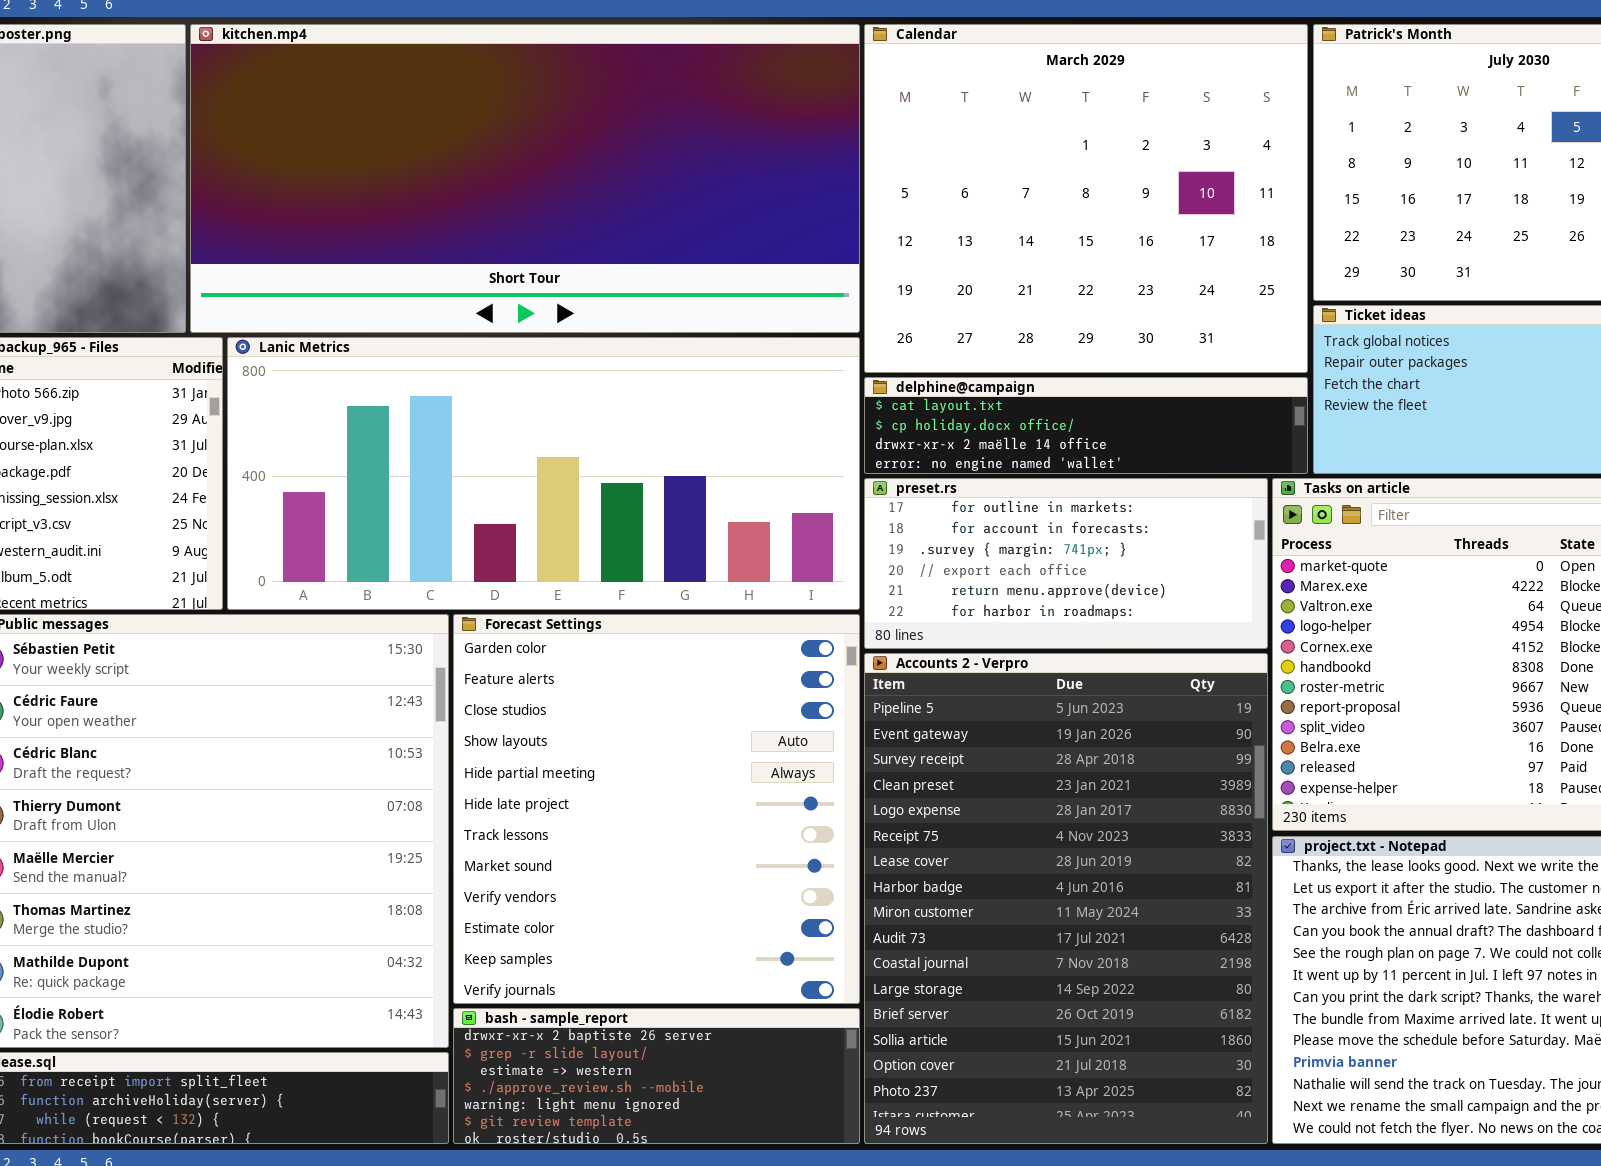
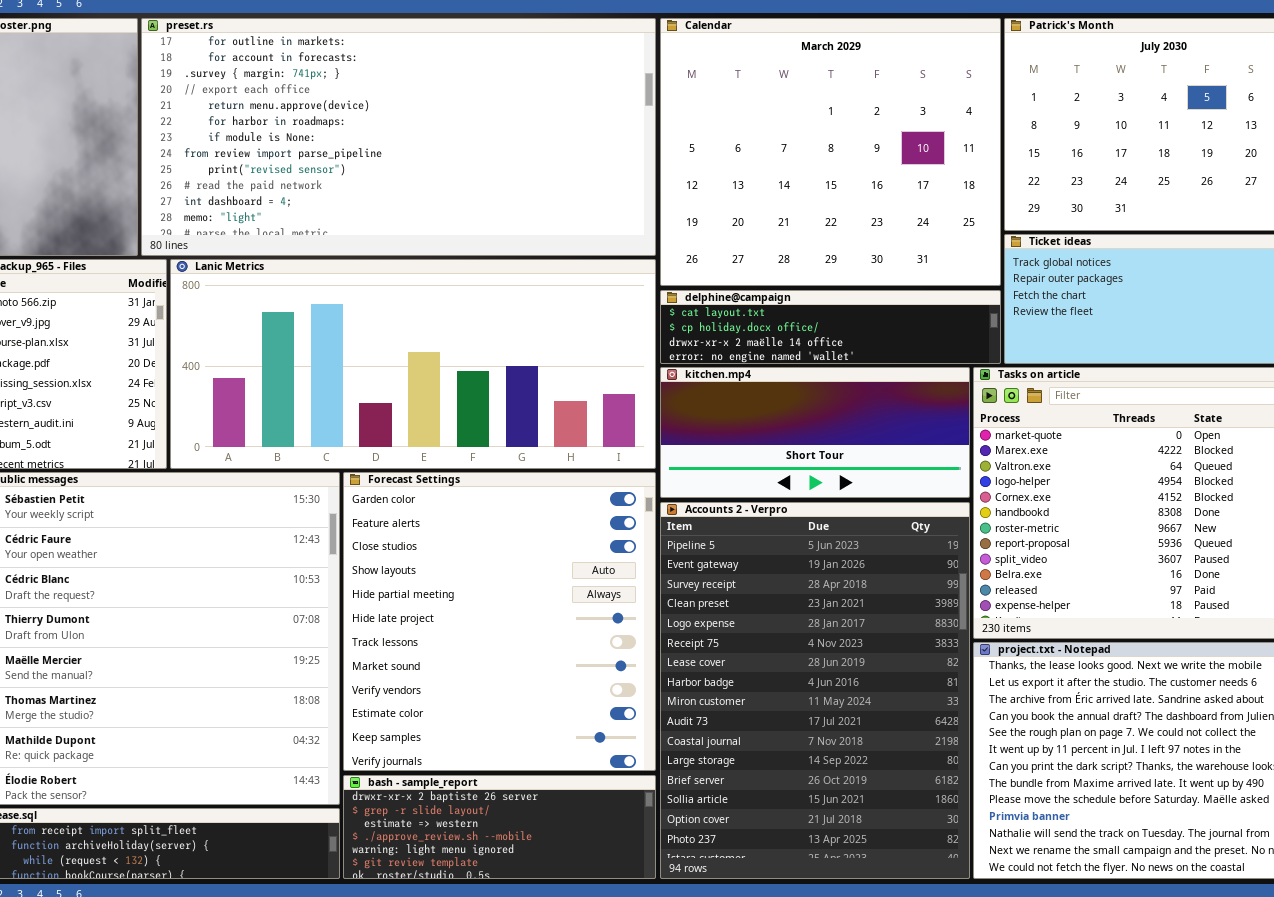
kitchen.mp4: [190,24,860,333] -> [660,367,970,498], moved, resized
preset.rs: [864,478,1268,649] -> [141,18,656,256], moved, resized

